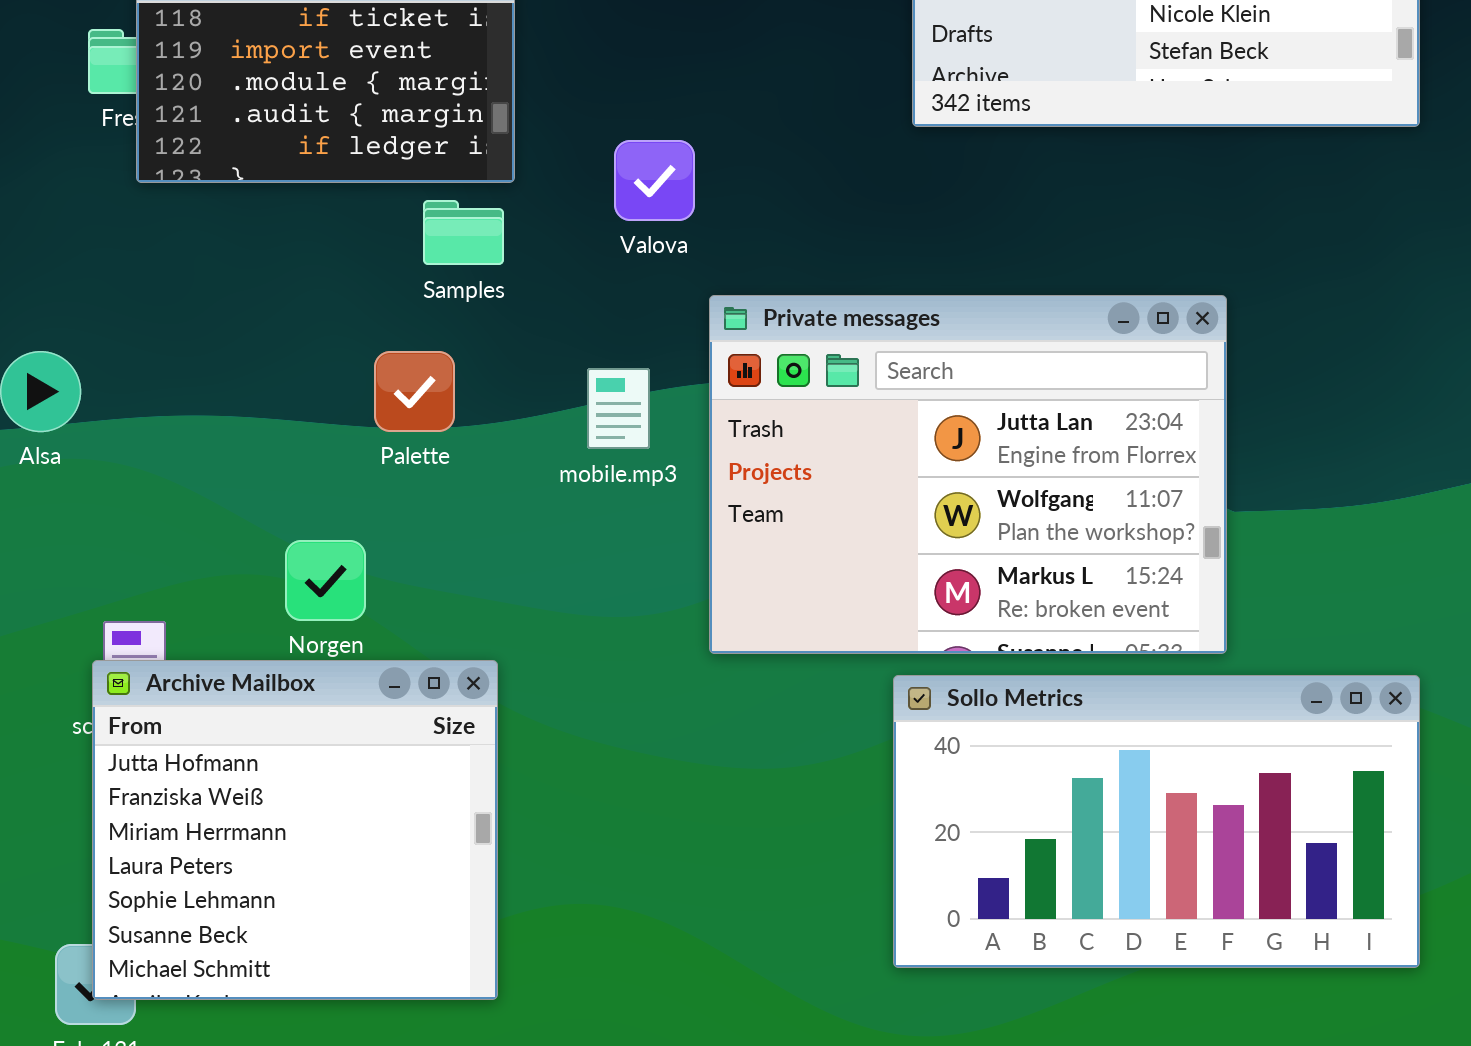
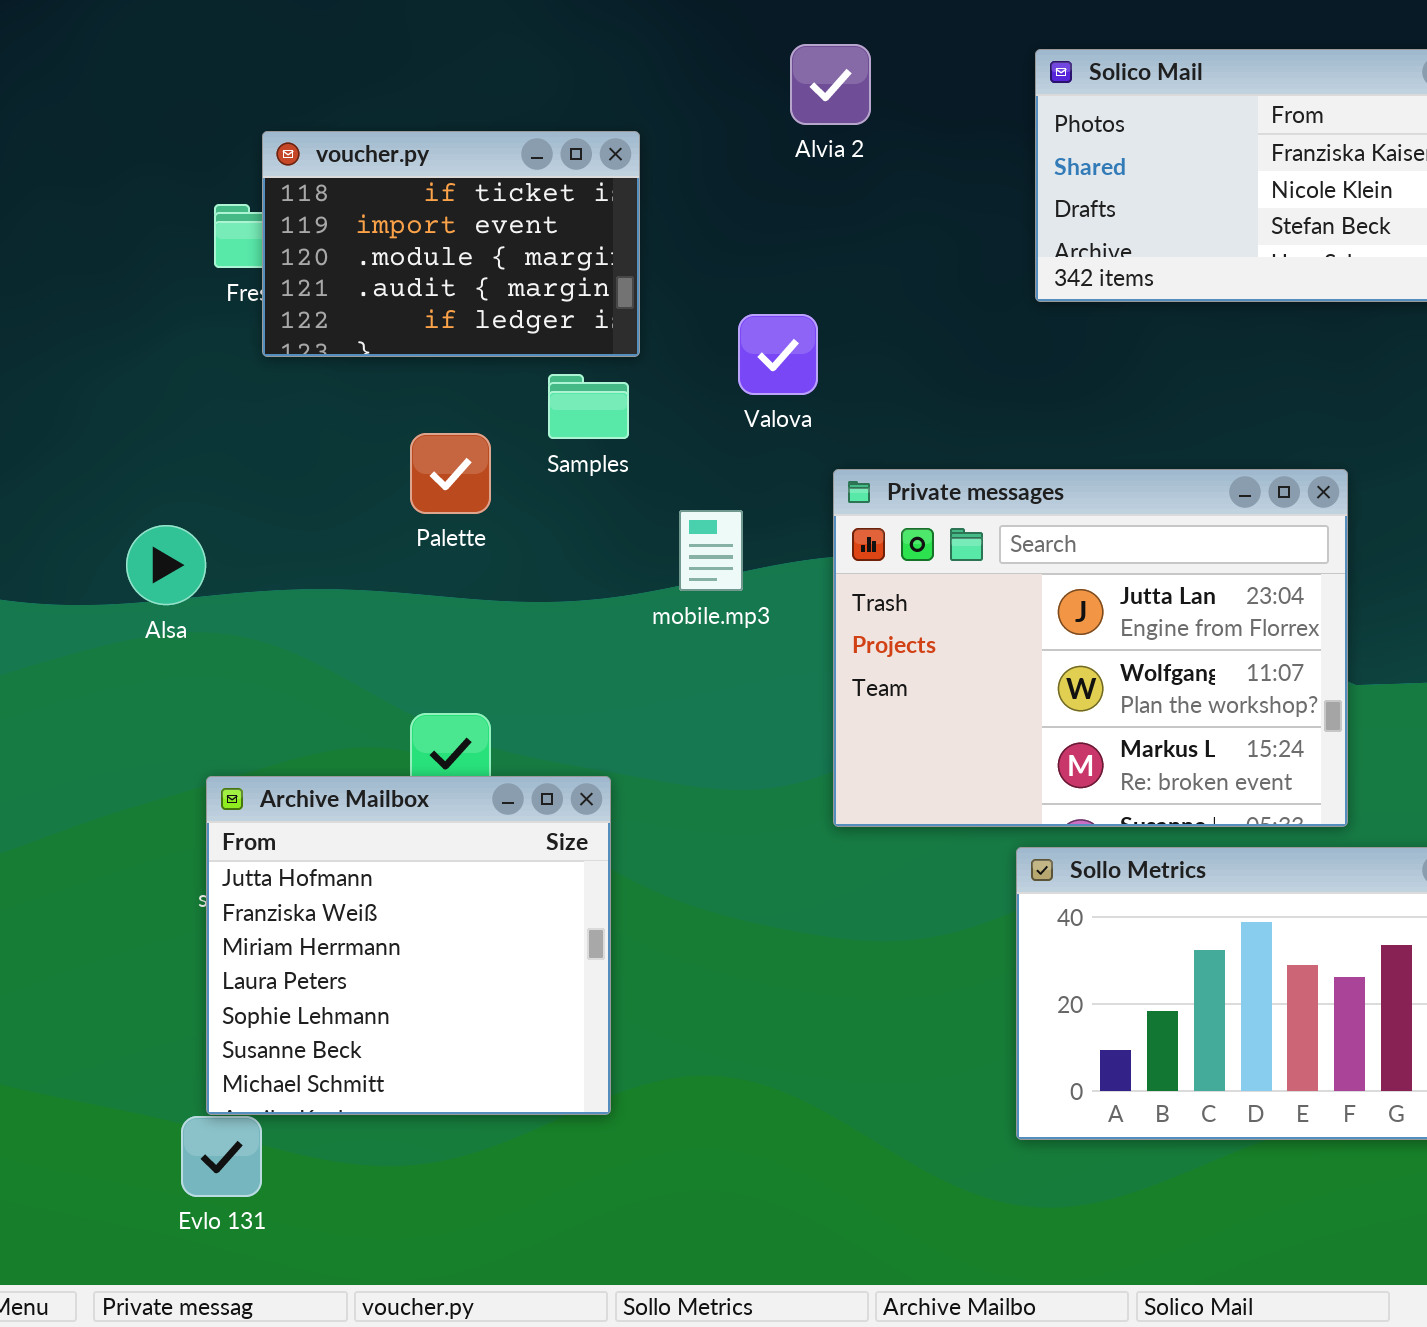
Palette: [374,351,455,432] -> [410,433,491,514], moved
mobile.mp3: [587,368,650,449] -> [679,510,743,591], moved
Archive Mailbox: [92,660,498,1000] -> [206,776,611,1115], moved

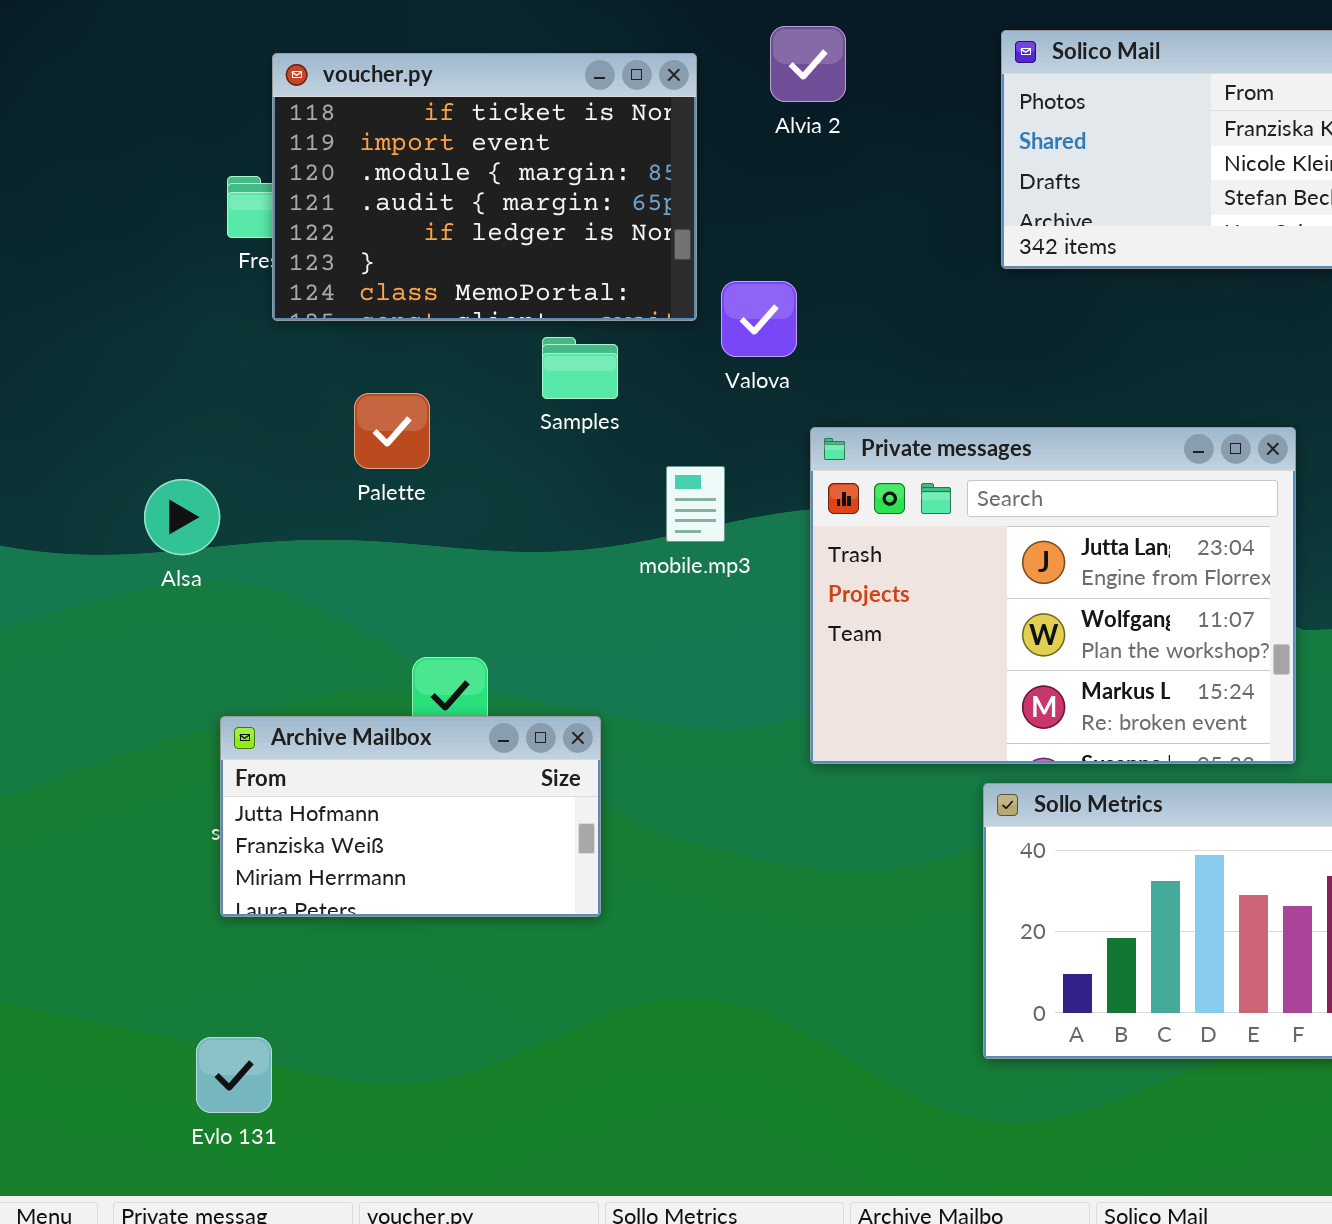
voucher.py: [262,131,640,357] -> [272,53,697,321], resized
Palette: [410,433,491,514] -> [354,393,430,469], moved
Archive Mailbox: [206,776,611,1115] -> [220,716,601,917], resized

